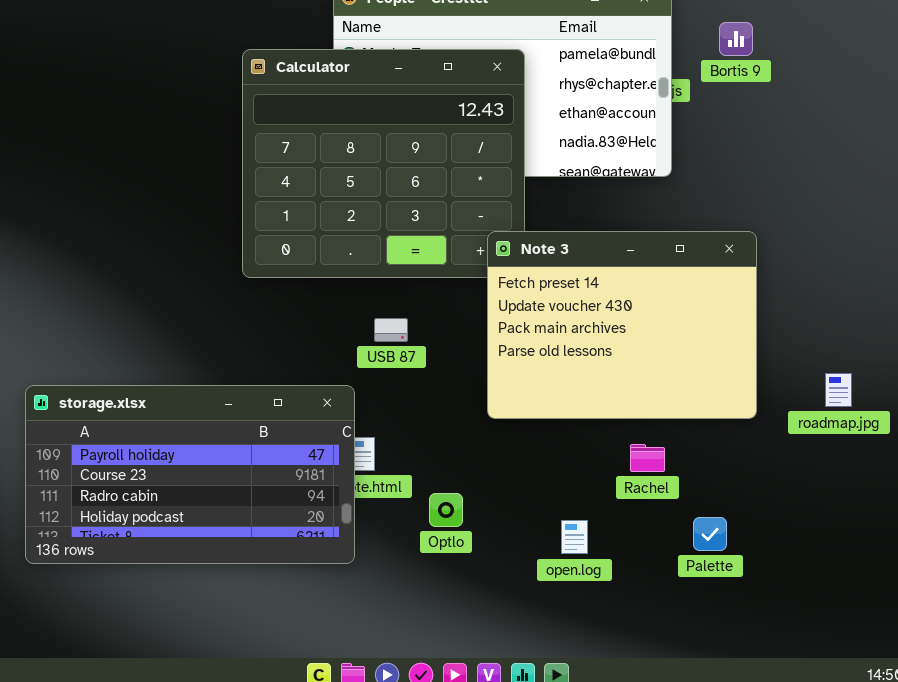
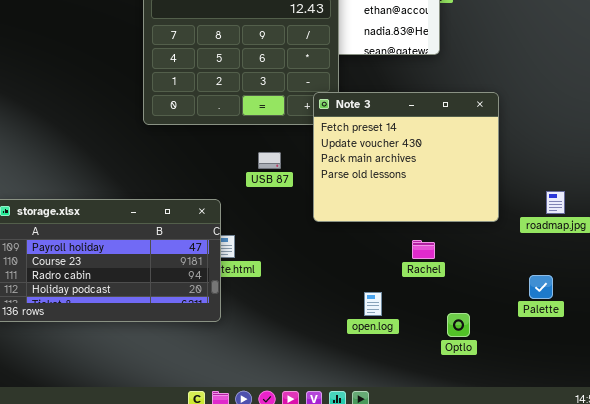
USB 87: [374,318,408,342] -> [258,152,281,169], moved
Optlo: [429,493,463,527] -> [447,313,470,337], moved
Palette: [693,517,727,551] -> [529,275,553,299], moved

